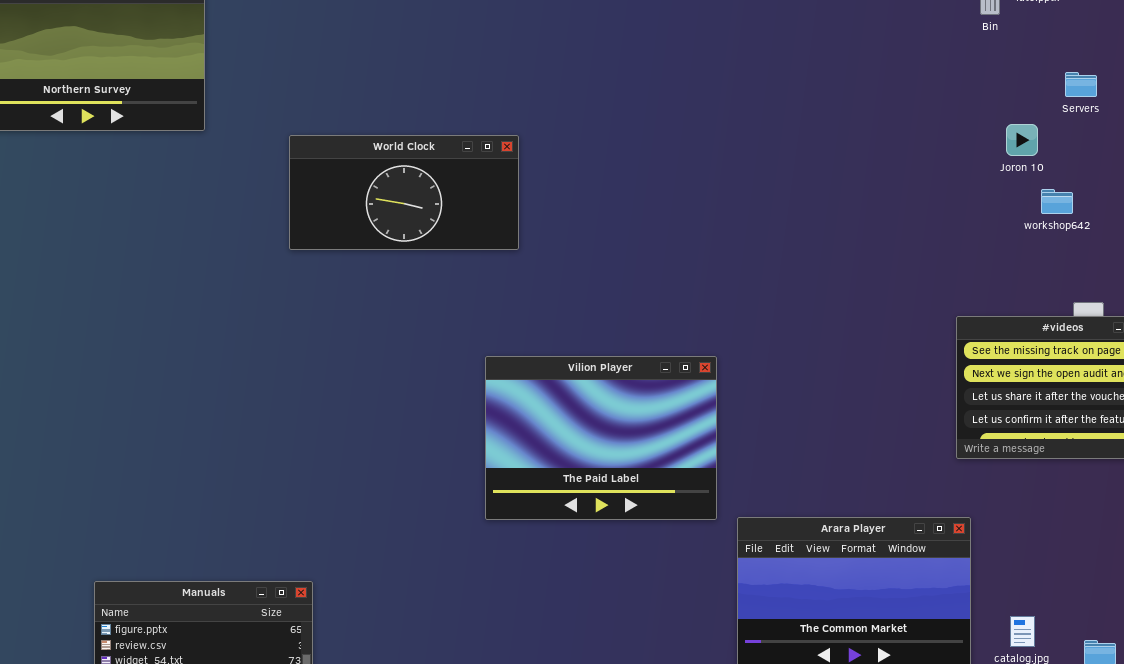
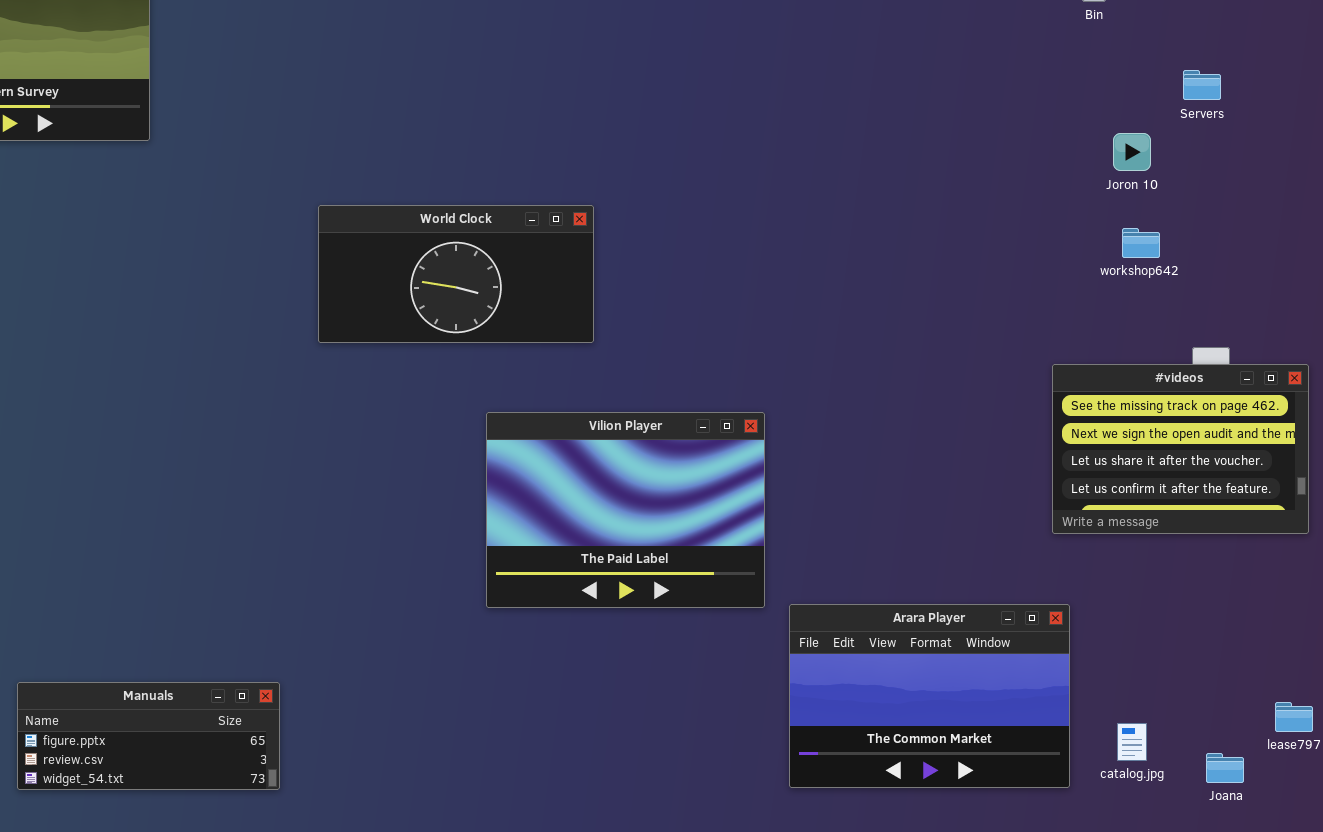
World Clock: [289,135,519,250] -> [318,205,594,343], moved
workshop642: [1041,189,1073,214] -> [1122,228,1160,258], moved

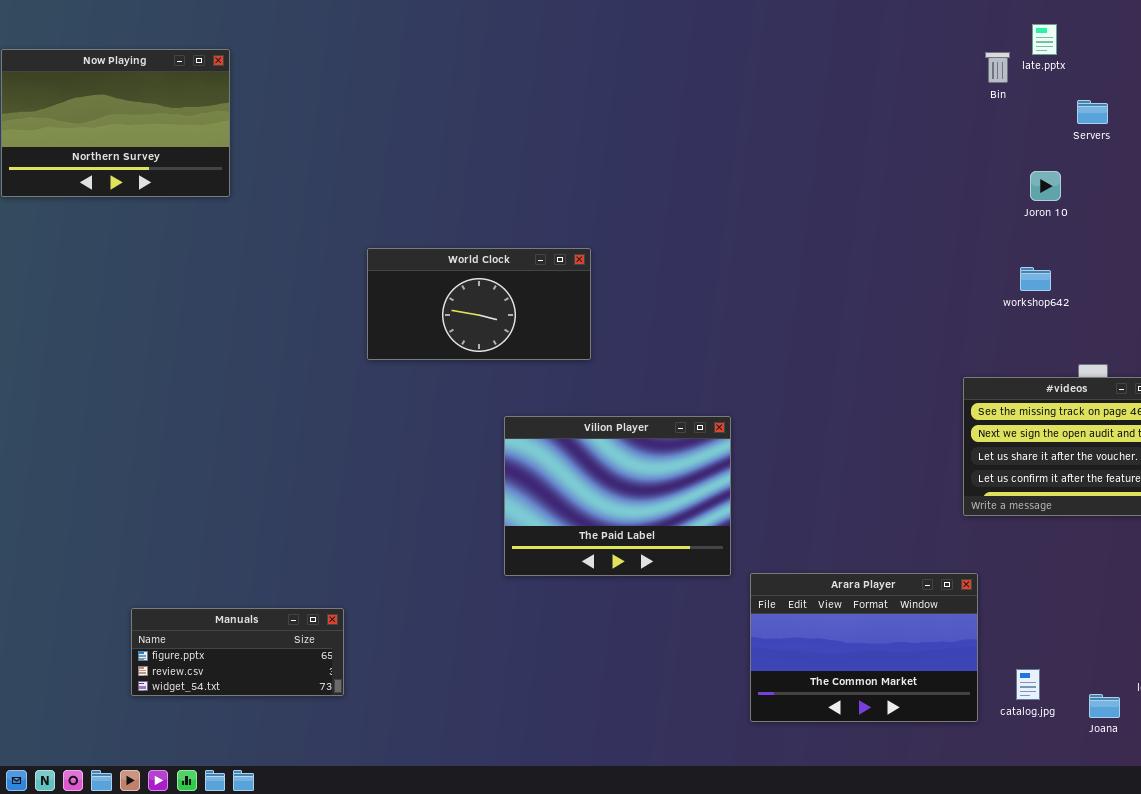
Servers: [1183,70,1221,100] -> [1077,100,1108,124], moved
Joron 10: [1113,133,1151,171] -> [1030,171,1061,201], moved
Manuals: [17,682,280,790] -> [131,608,344,696], moved

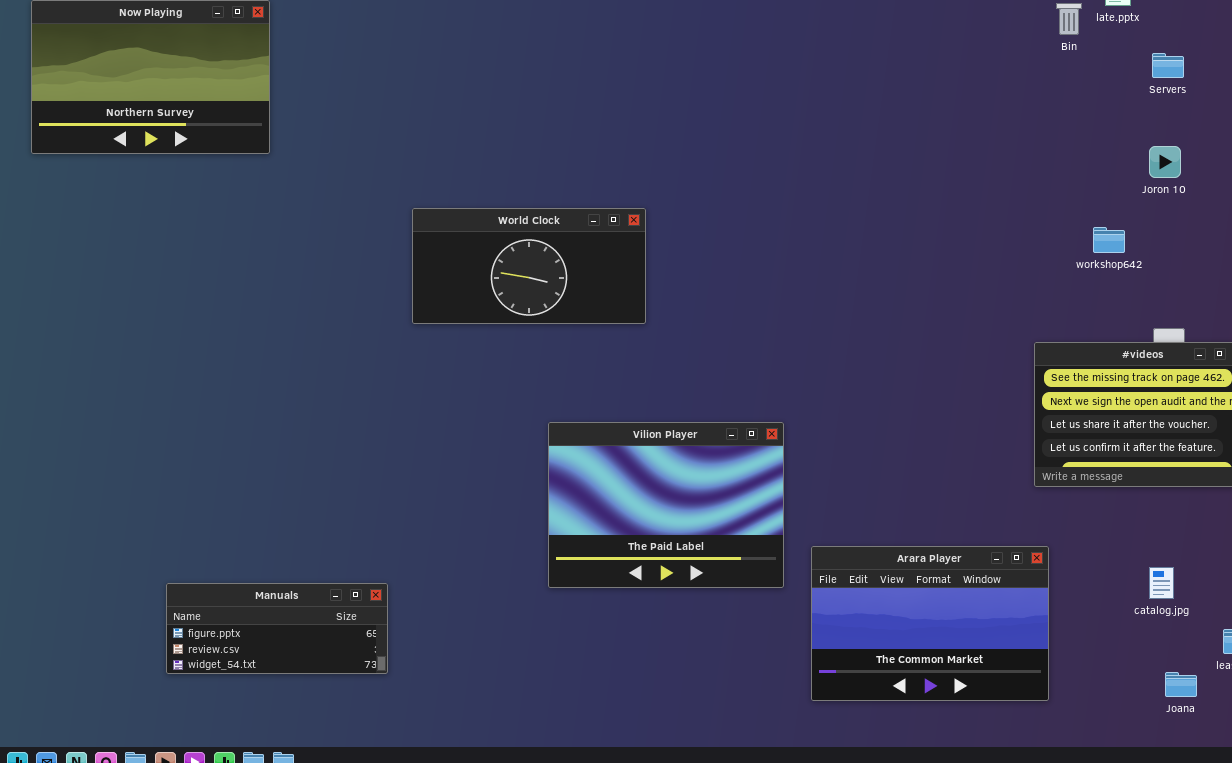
Joron 10: [1030,171,1061,201] -> [1149,146,1181,178], moved
Vilion Player: [504,416,731,576] -> [548,422,784,588], moved
catalog.jpg: [1016,669,1040,700] -> [1149,567,1174,599], moved

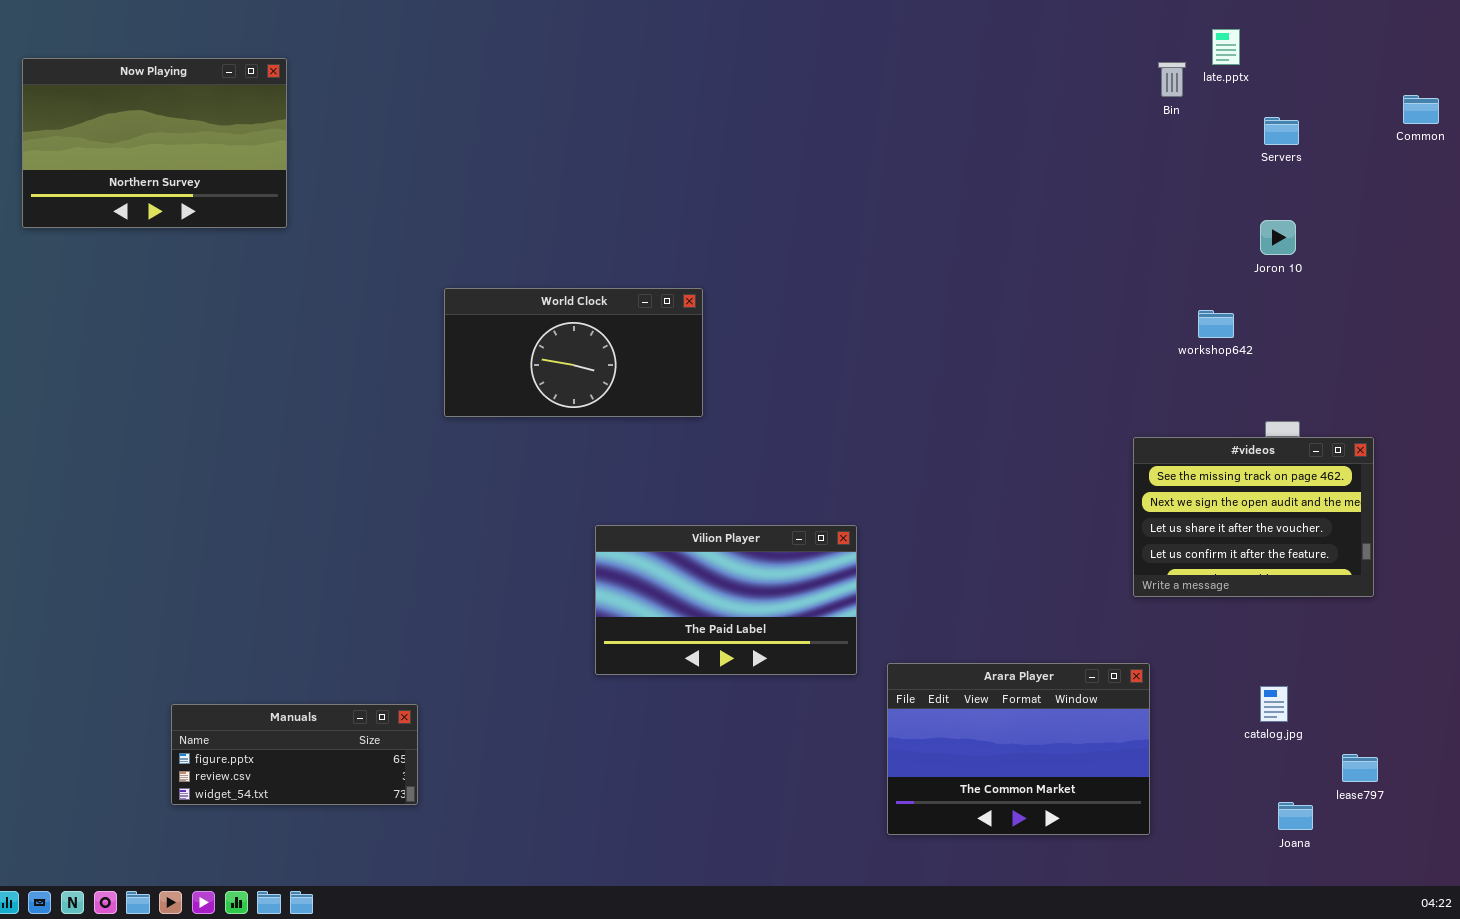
Vilion Player: [548,422,784,588] -> [595,525,857,675], resized

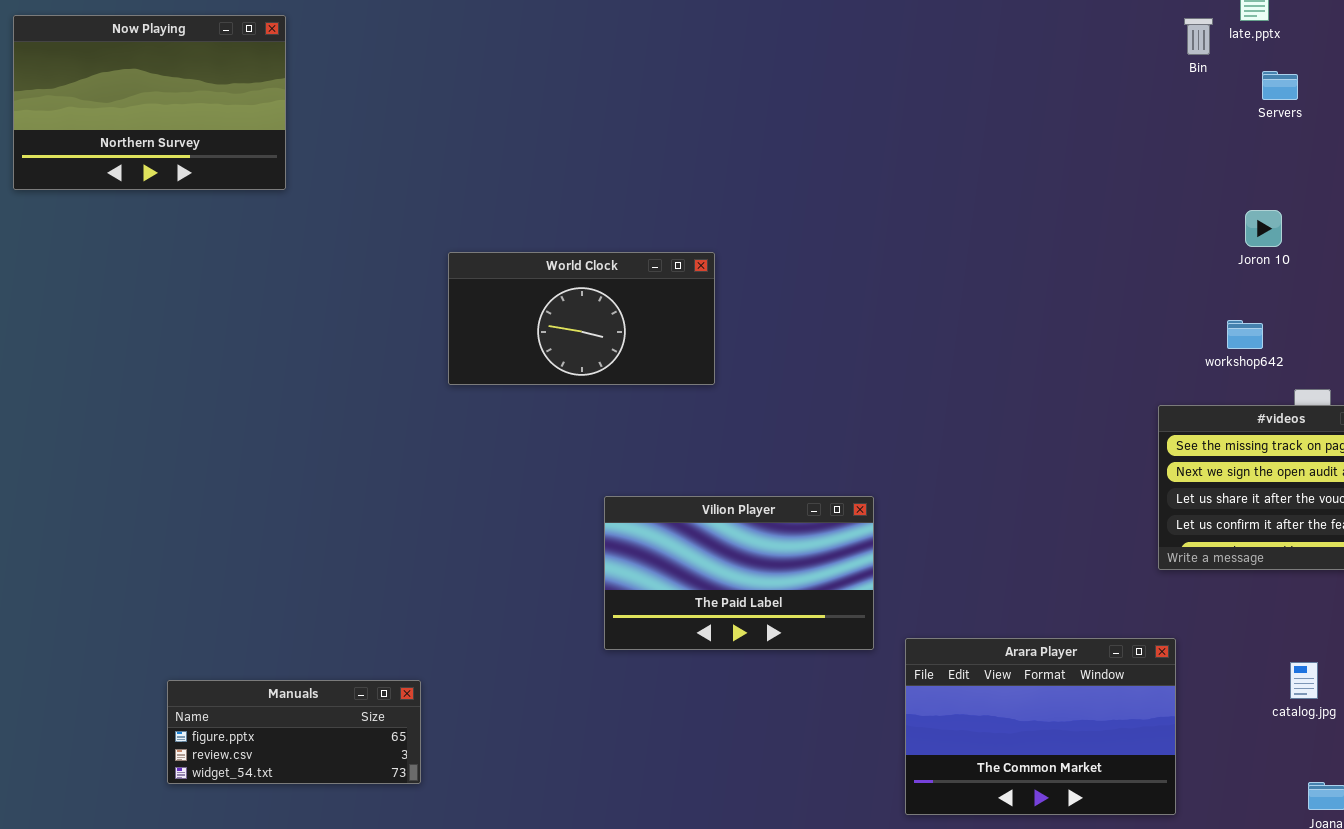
Servers: [1264,117,1299,145] -> [1262,71,1298,100], moved
Joron 10: [1260,220,1296,255] -> [1245,210,1282,247], moved
workshop642: [1198,310,1234,338] -> [1227,320,1263,349], moved

